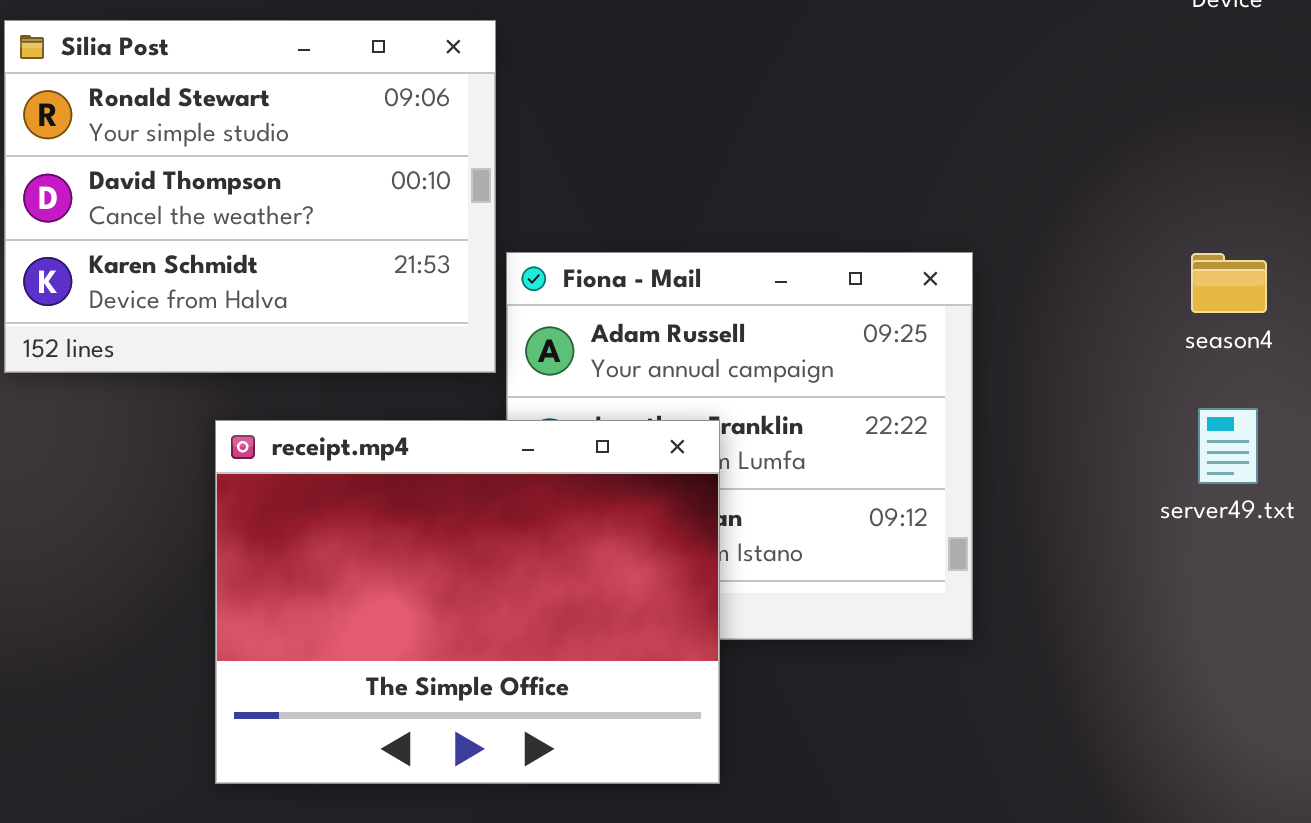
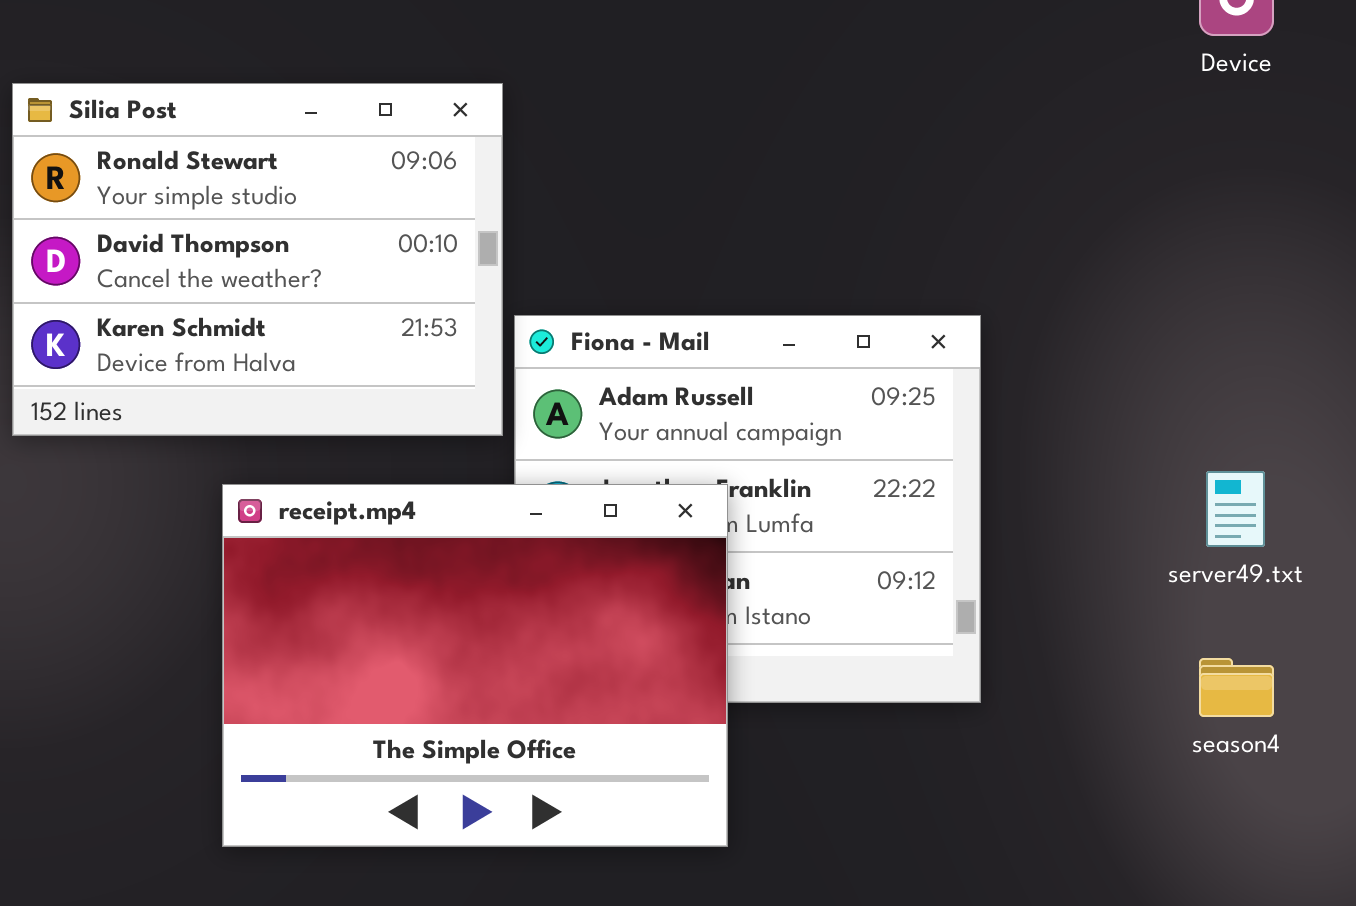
season4: [1191,253,1267,313] -> [1199,658,1274,717], moved

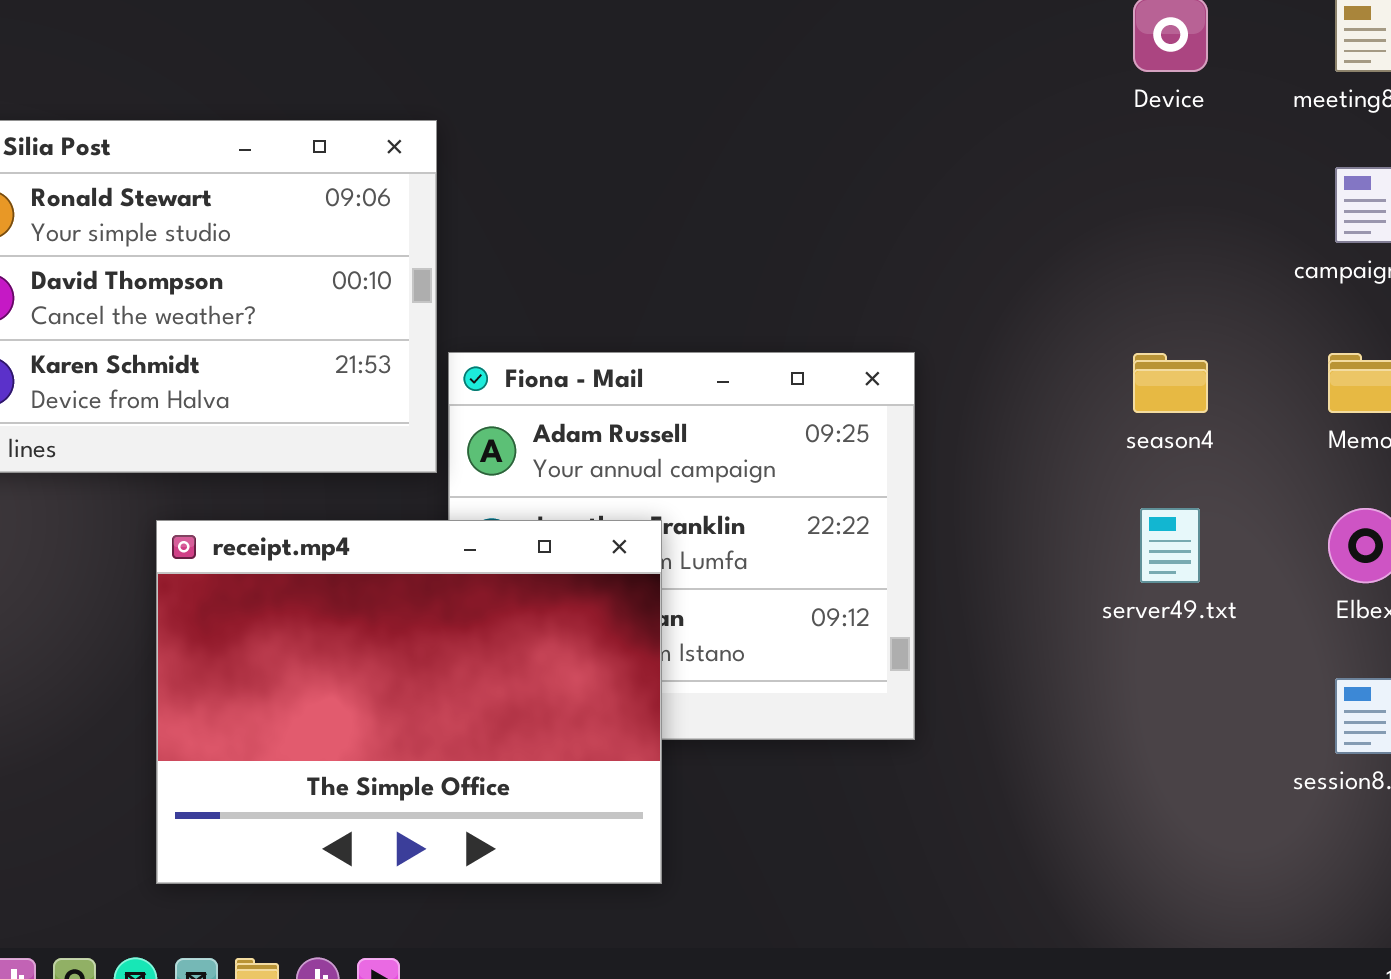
season4: [1199,658,1274,717] -> [1133,353,1208,413], moved

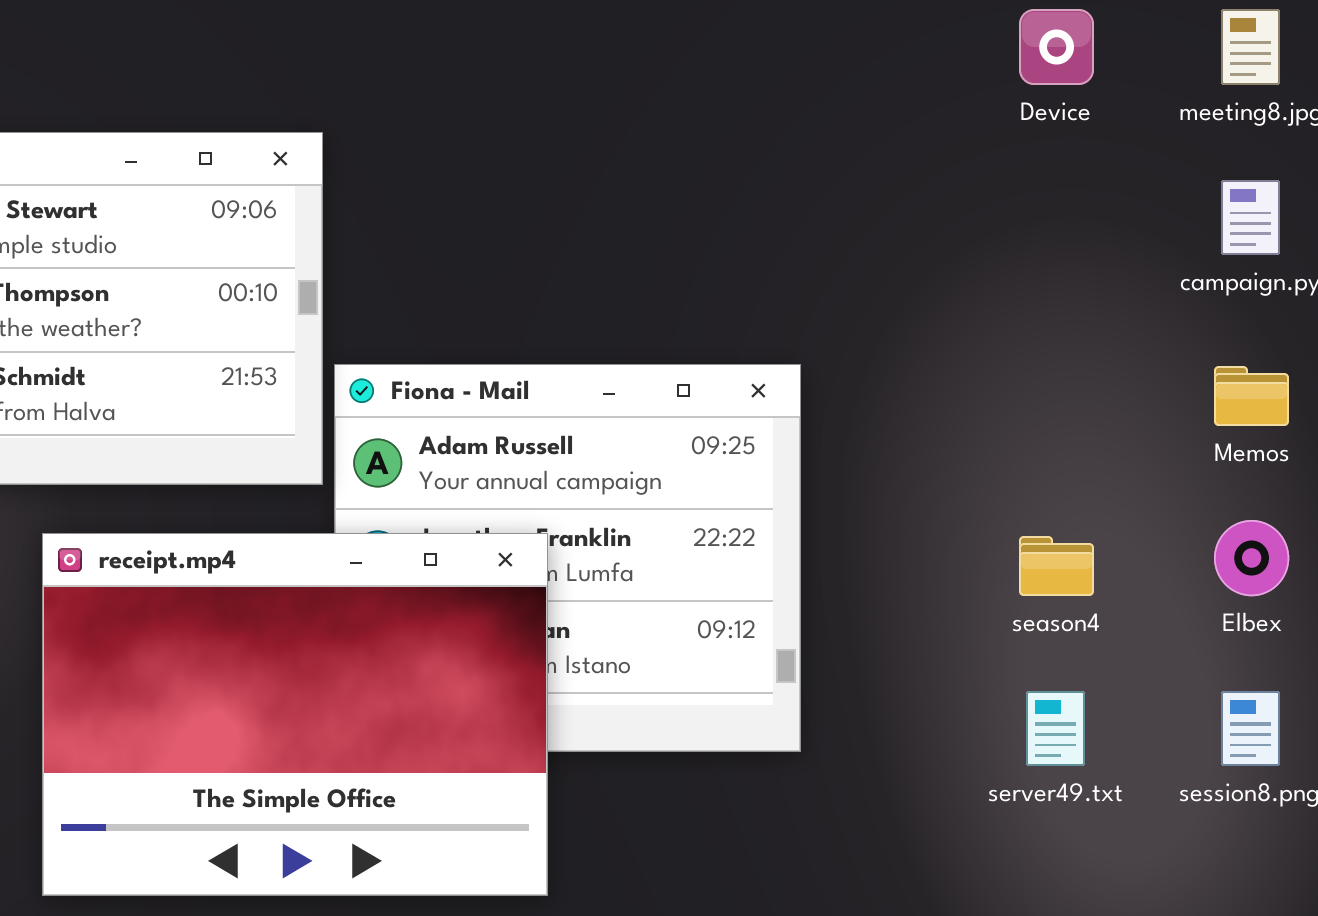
season4: [1133,353,1208,413] -> [1019,536,1094,596], moved
server49.txt: [1140,508,1200,583] -> [1026,691,1085,766], moved

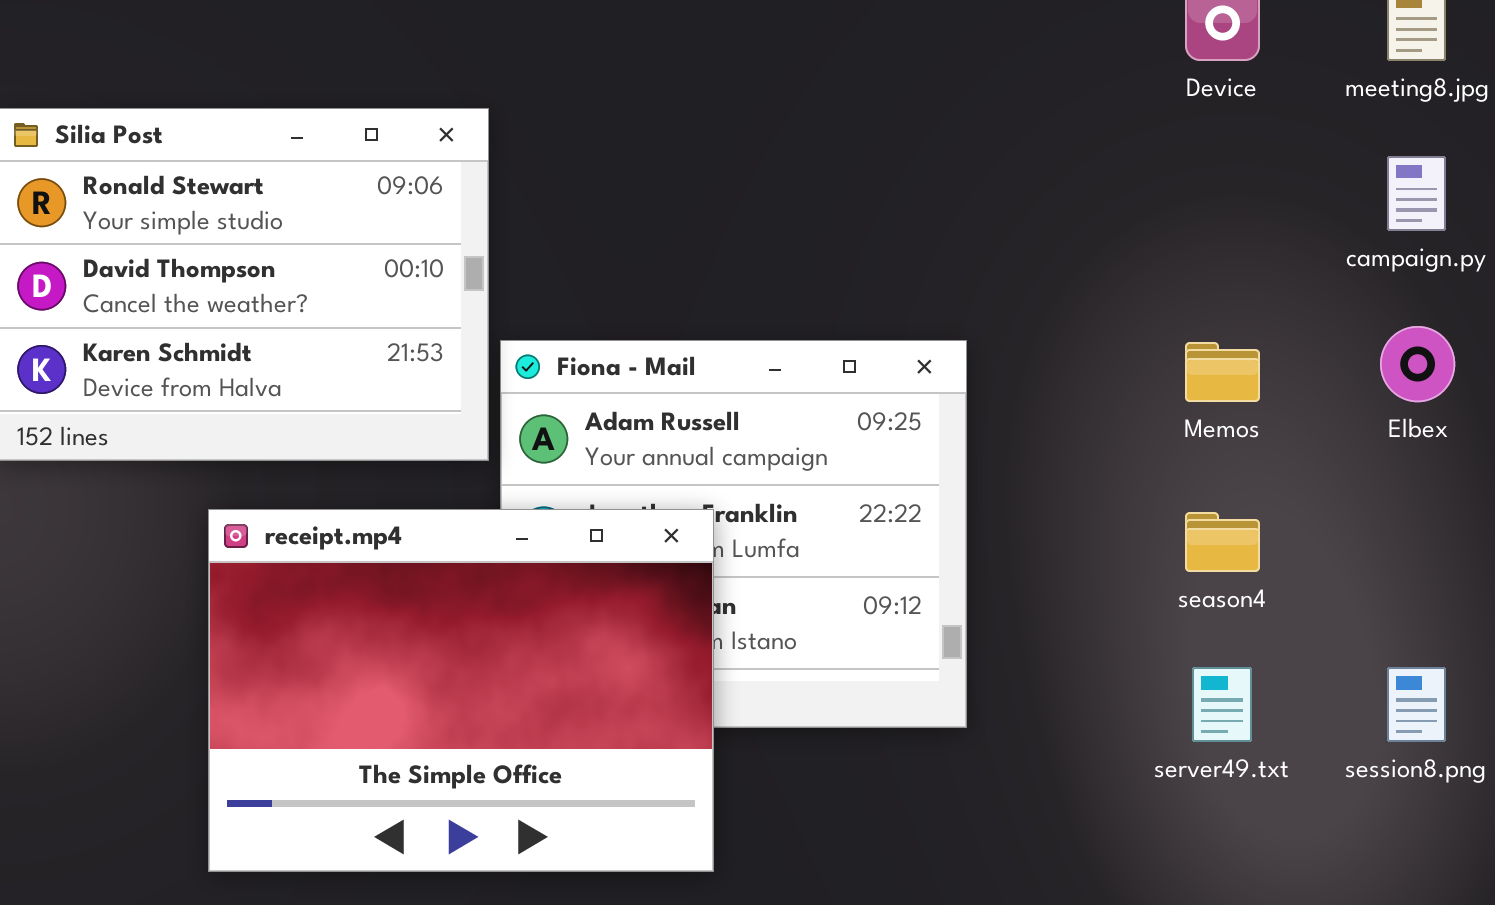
Memos: [1214,366,1289,426] -> [1185,342,1260,402], moved
Elbex: [1214,520,1289,596] -> [1380,326,1455,402], moved

